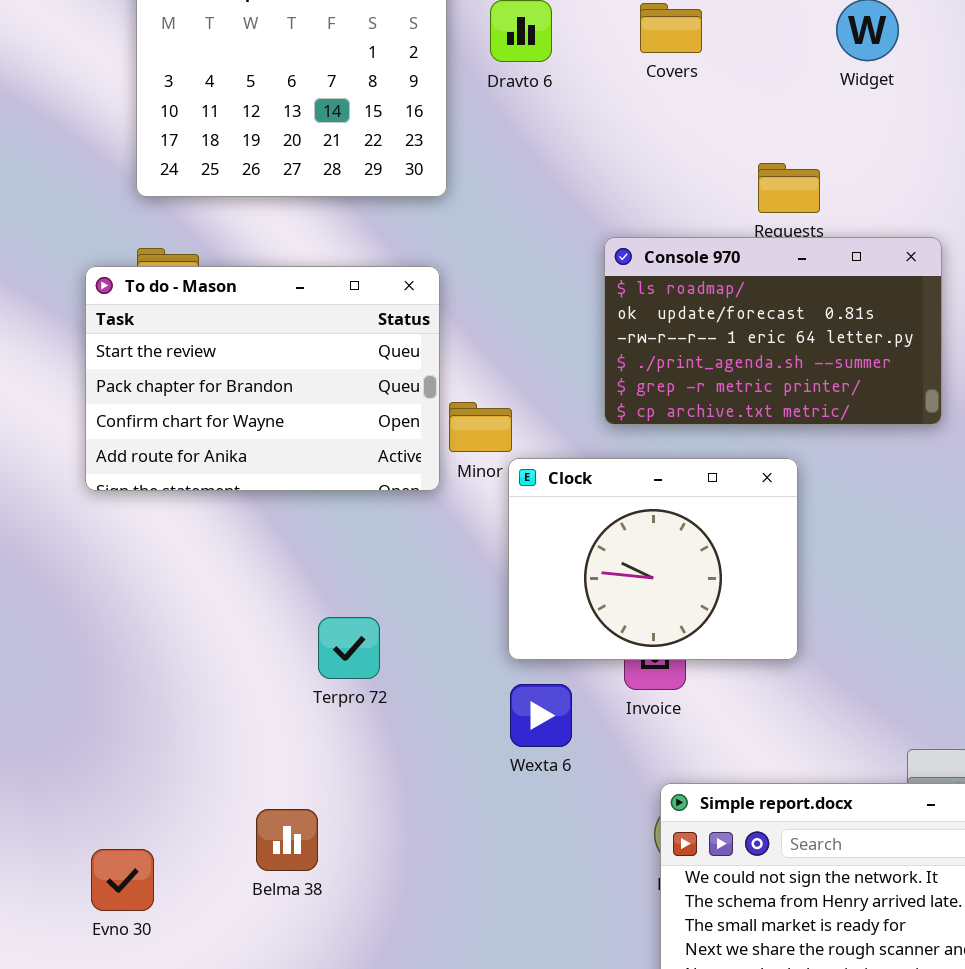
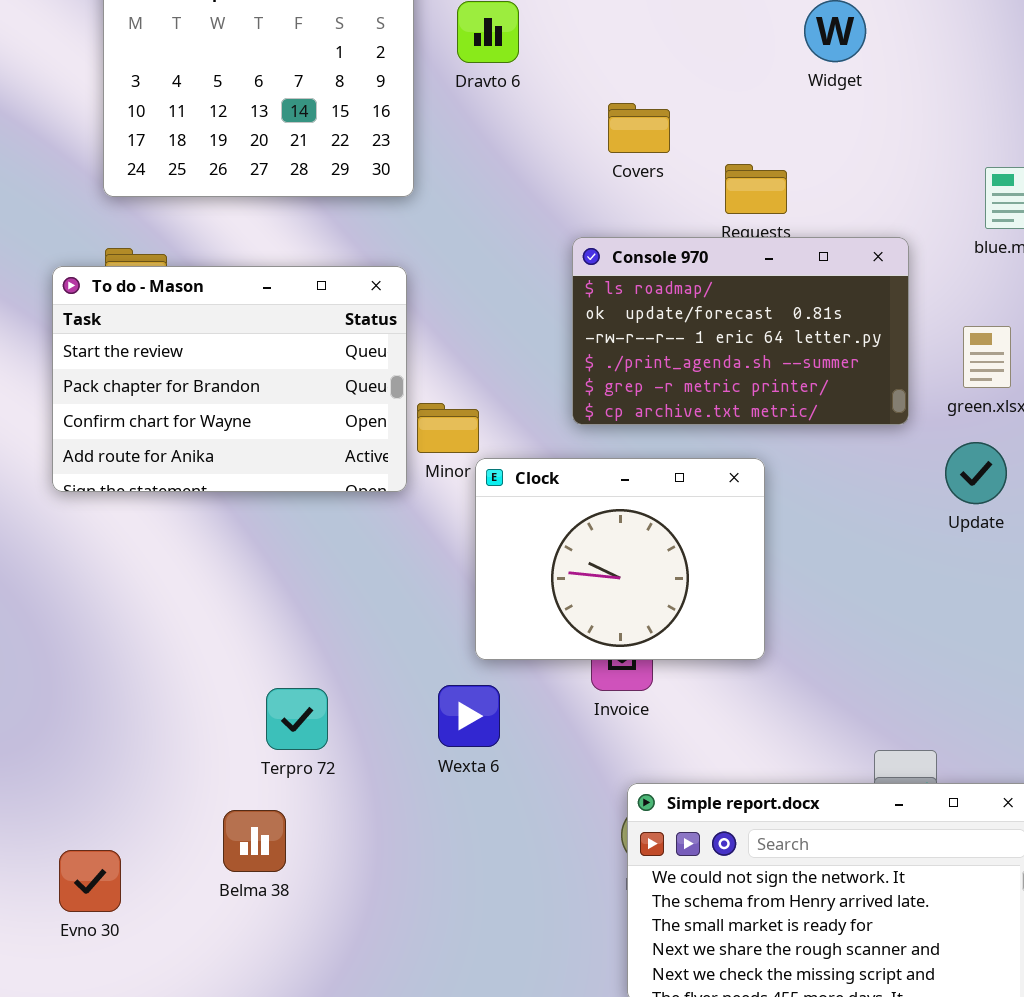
Covers: [640,3,702,53] -> [608,103,670,153], moved
Terpro 72: [318,617,380,679] -> [266,688,328,750], moved
Wexta 6: [510,684,572,747] -> [438,685,500,747], moved

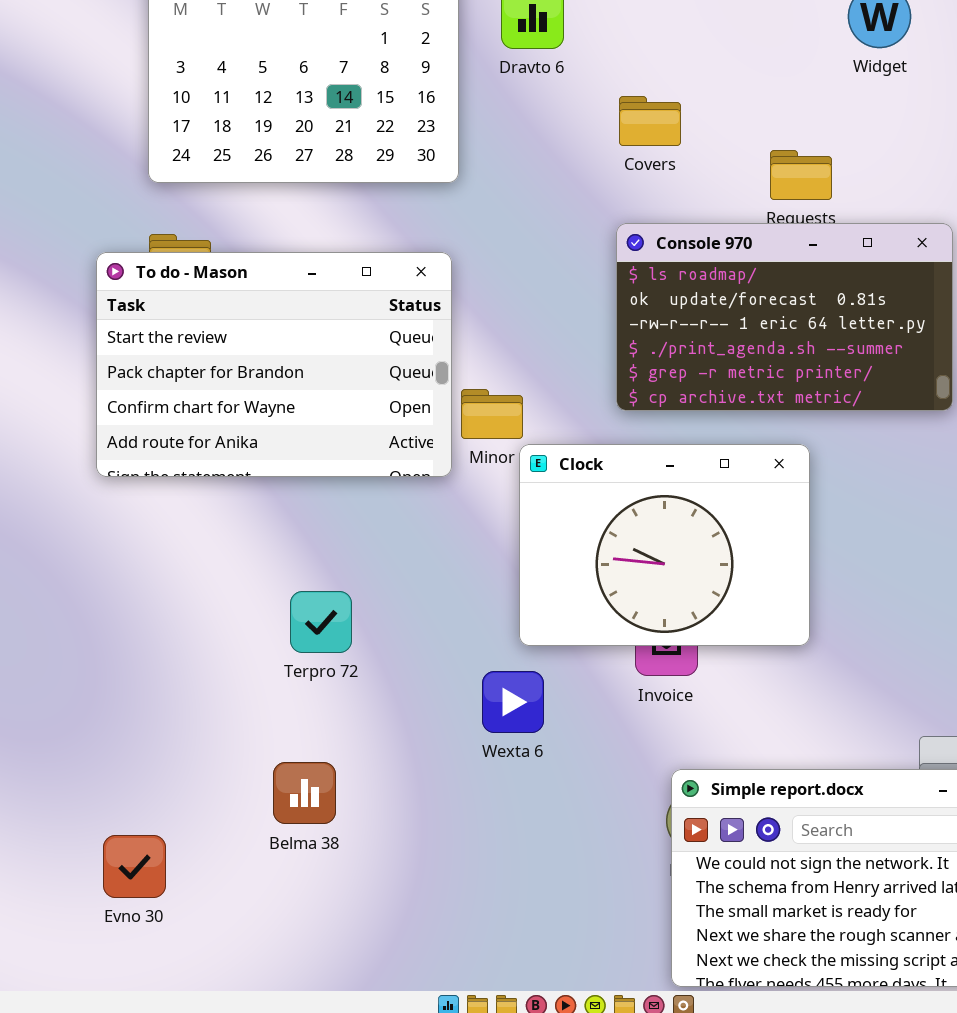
Covers: [608,103,670,153] -> [619,96,681,146], moved
Terpro 72: [266,688,328,750] -> [290,591,352,653], moved
Belma 38: [223,810,286,872] -> [273,762,336,824], moved

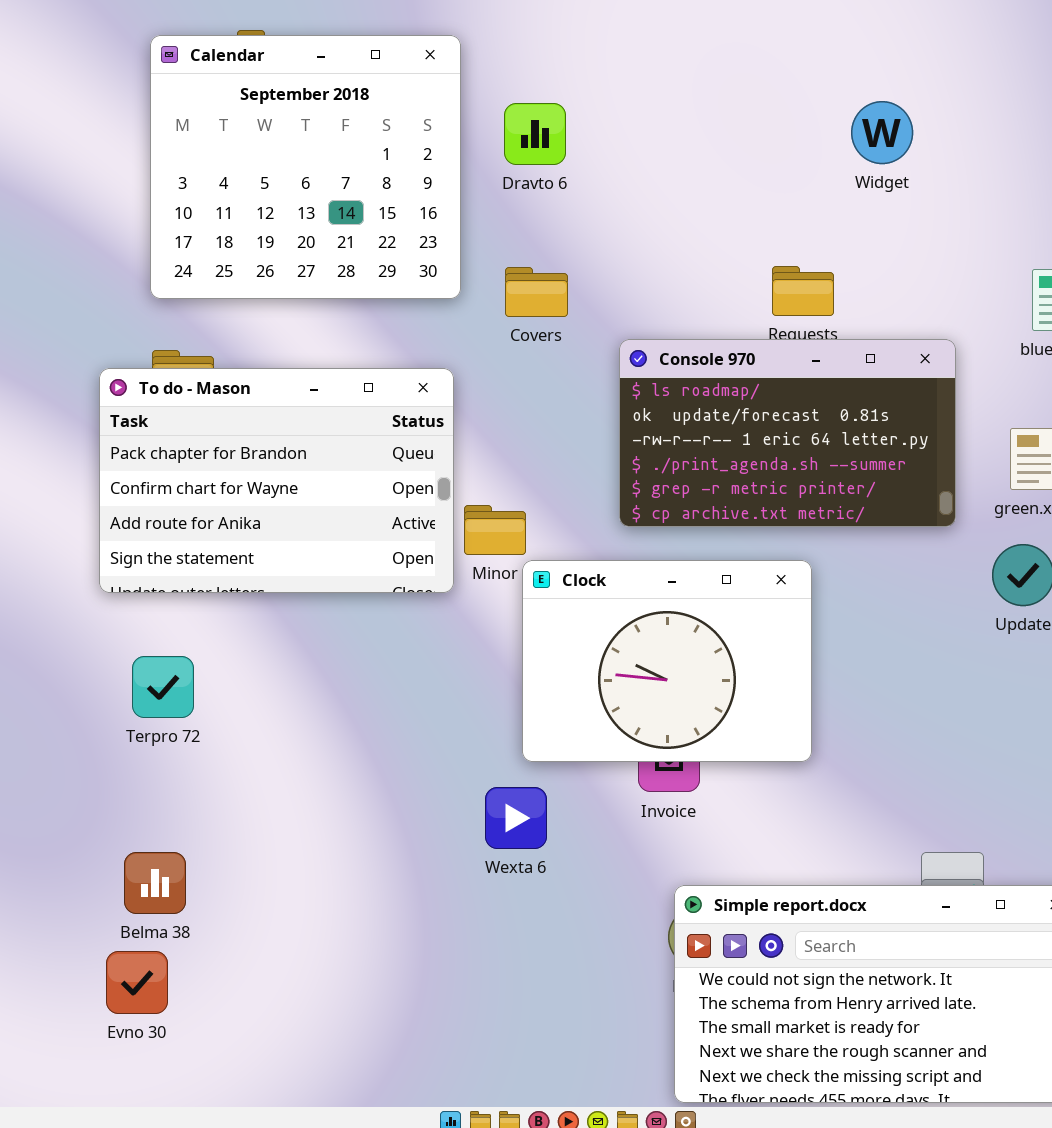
Covers: [619,96,681,146] -> [505,267,568,317], moved
To do - Mason: [96,252,452,477] -> [99,368,454,593], scrolled down 1 row
Terpro 72: [290,591,352,653] -> [132,656,194,718], moved
Belma 38: [273,762,336,824] -> [124,852,186,914], moved

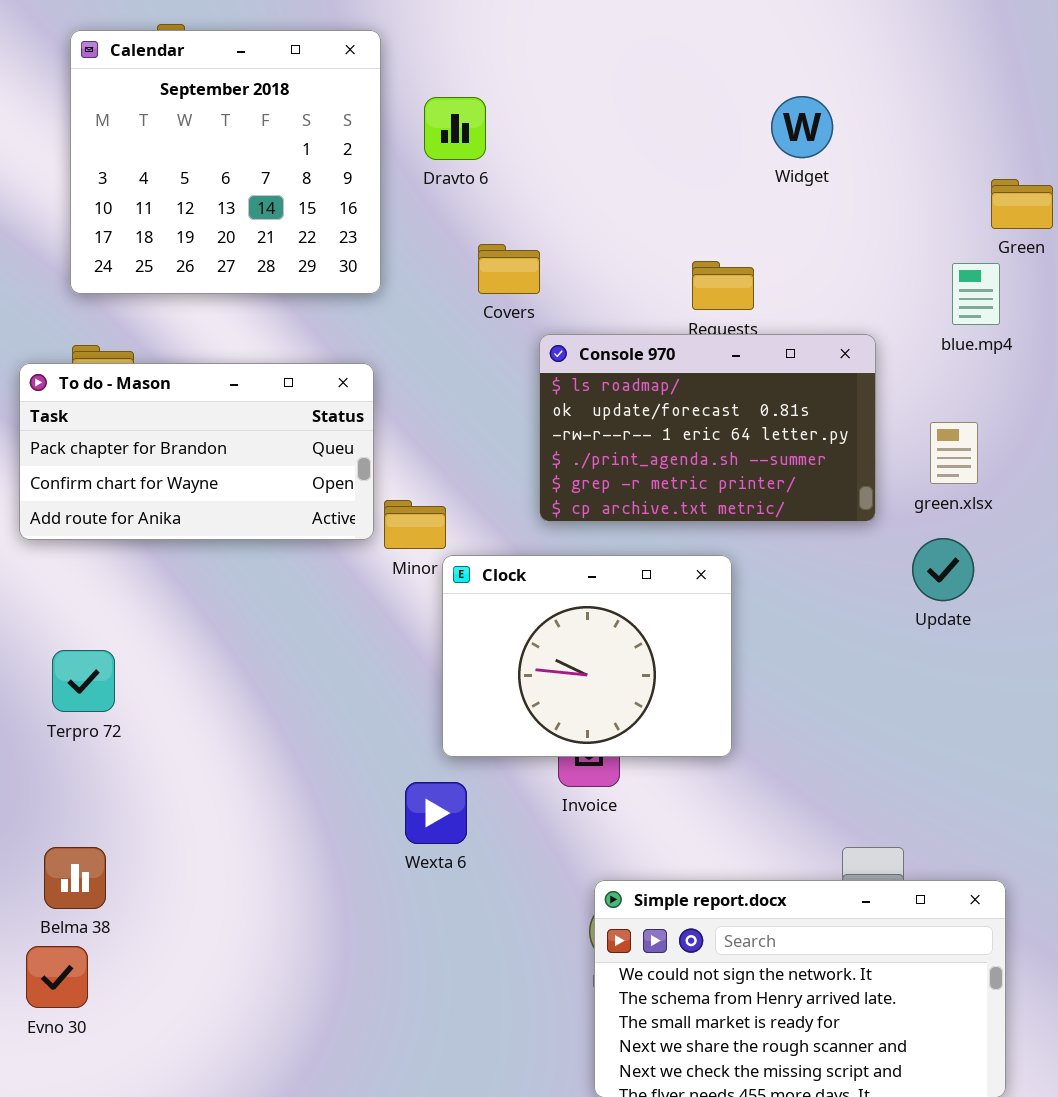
Covers: [505,267,568,317] -> [478,244,540,294], moved
To do - Mason: [99,368,454,593] -> [19,363,374,540], resized

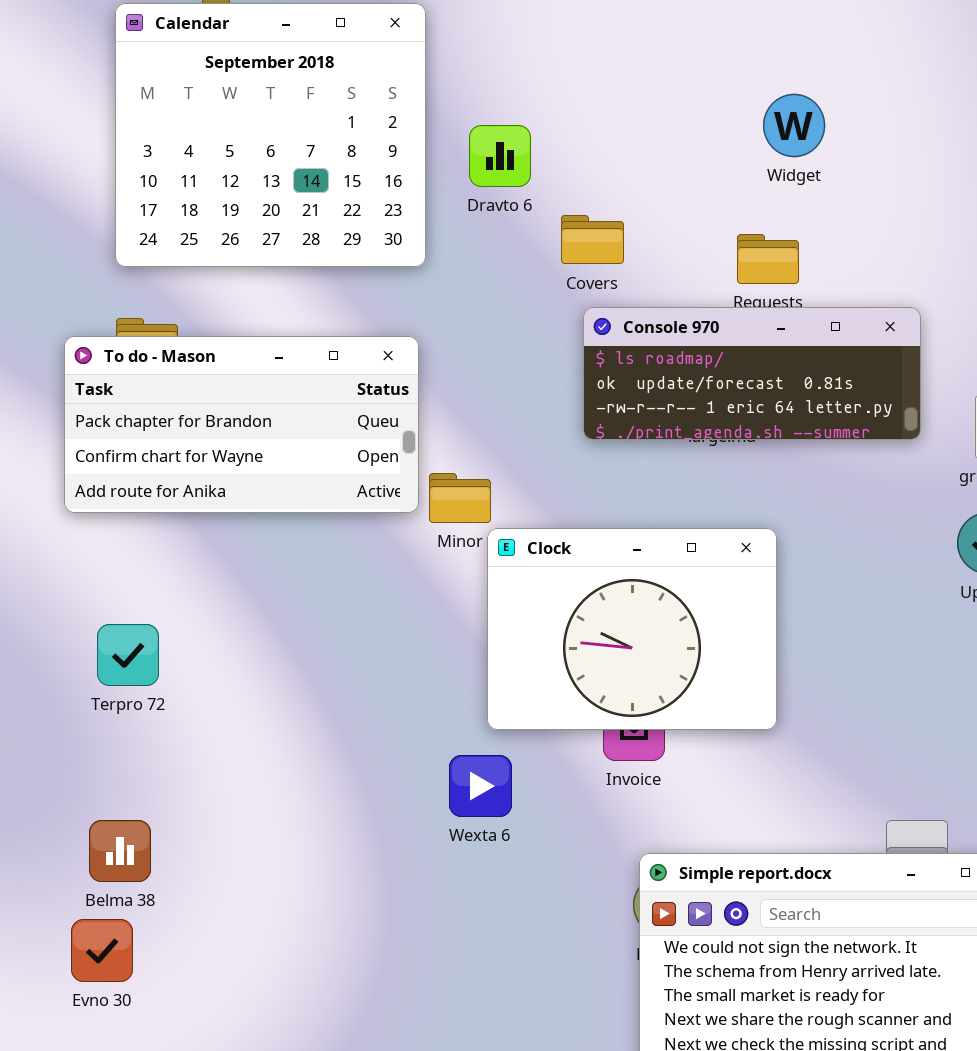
Widget: [771,96,833,158] -> [763,94,825,157], moved
Dravto 6: [424,97,486,160] -> [469,125,531,187], moved
Covers: [478,244,540,294] -> [561,215,624,264], moved
Console 970: [539,334,876,522] -> [583,307,921,440], resized

